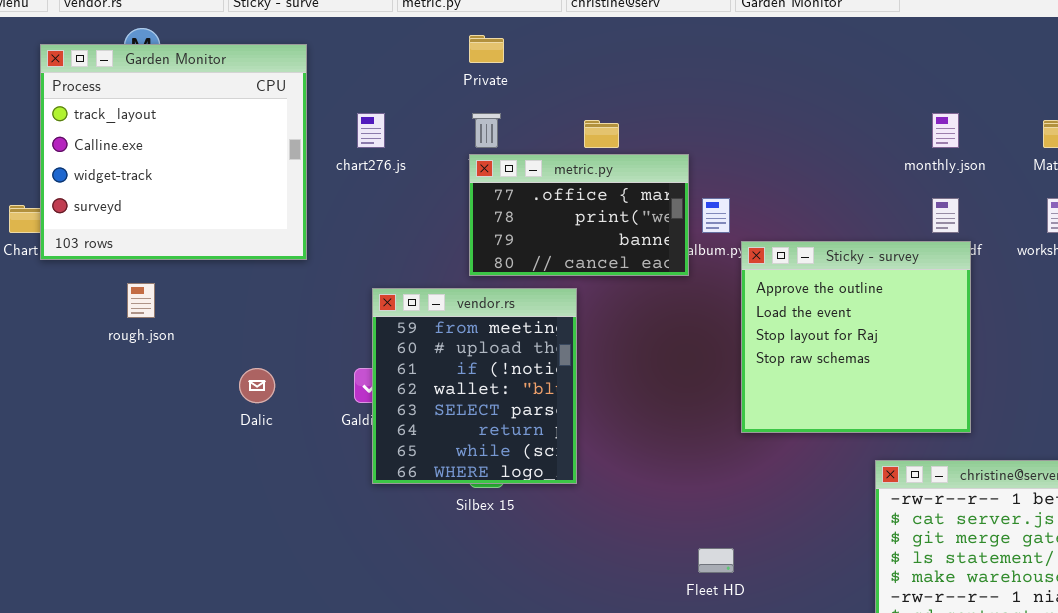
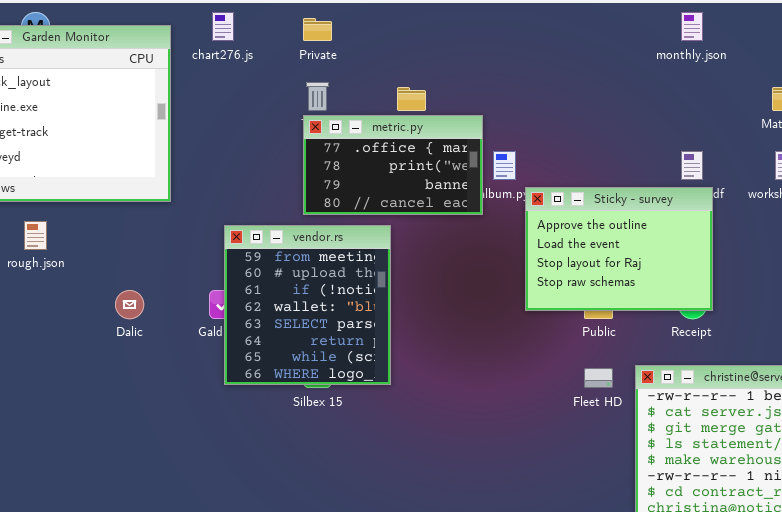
chart276.js: [357,113,385,148] -> [212,12,234,41], moved
monthly.json: [932,113,959,148] -> [681,12,703,41], moved
Sticky - survey: [741,241,971,433] -> [525,187,713,311], resized
Fleet HD: [698,548,734,573] -> [584,368,613,388], moved

